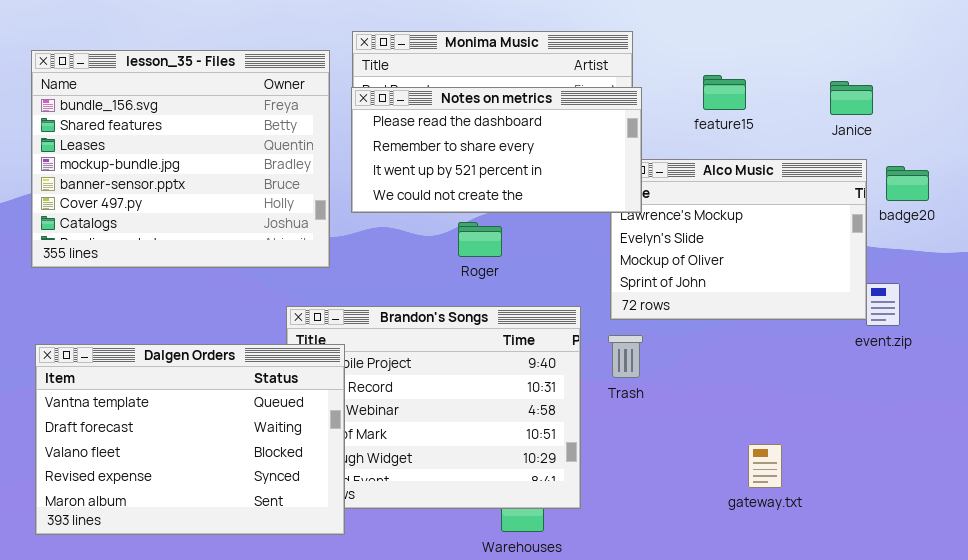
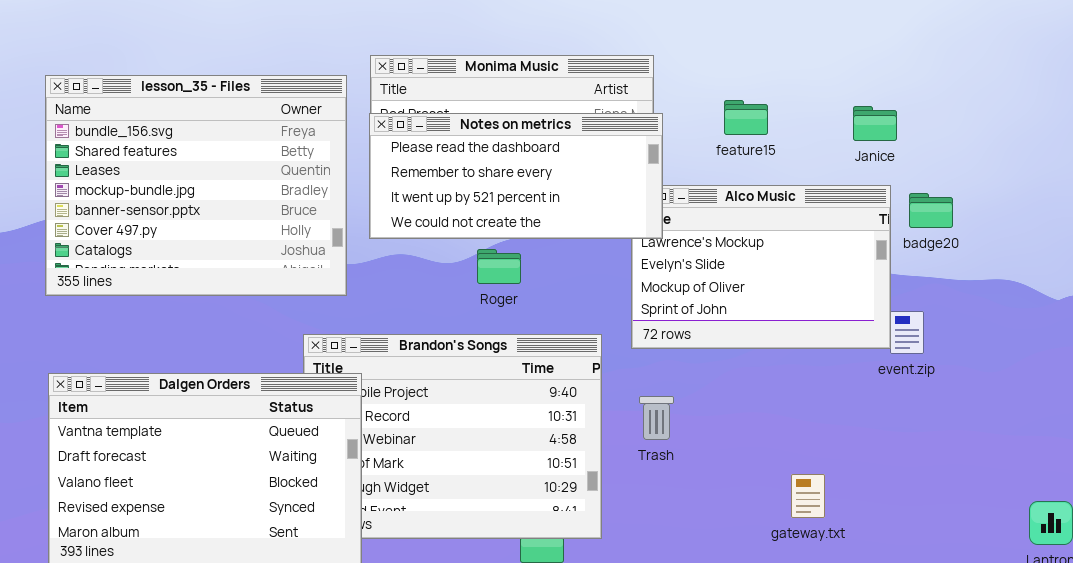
Trash: [608,335,643,378] -> [639,396,674,440], moved
gateway.txt: [748,444,782,488] -> [791,474,825,518], moved

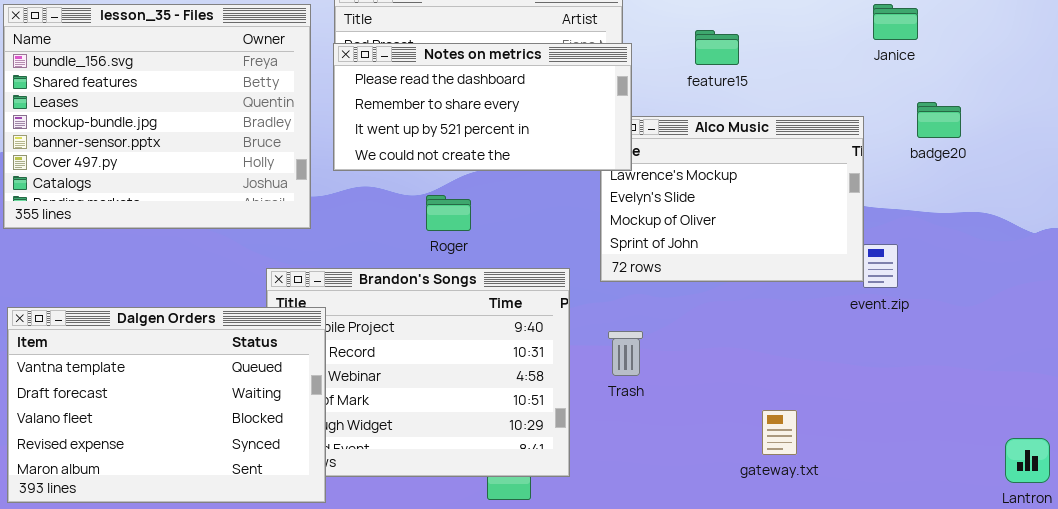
Janice: [853,106,897,141] -> [873,4,918,40], moved
badge20: [909,193,953,228] -> [917,102,961,138], moved
Roger: [477,249,521,284] -> [426,195,471,231], moved

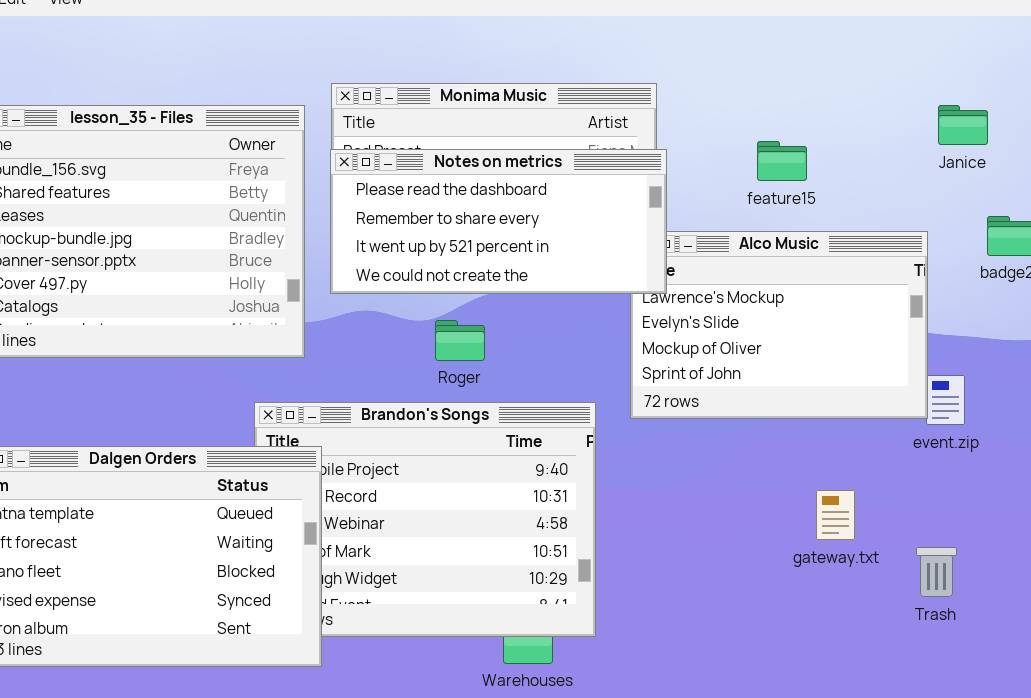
feature15: [695,30,739,65] -> [757,141,807,181], moved
Trash: [608,331,643,376] -> [916,547,957,597], moved
gateway.txt: [762,410,797,455] -> [816,490,855,540], moved

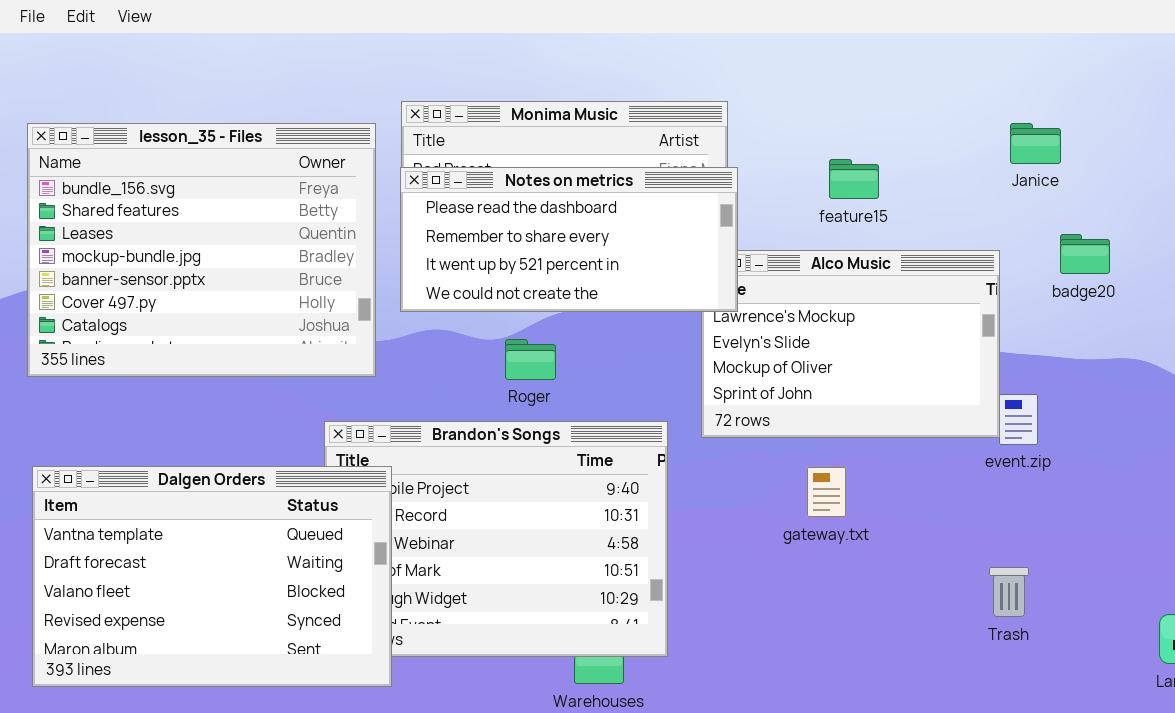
gateway.txt: [816,490,855,540] -> [807,467,846,517], moved

